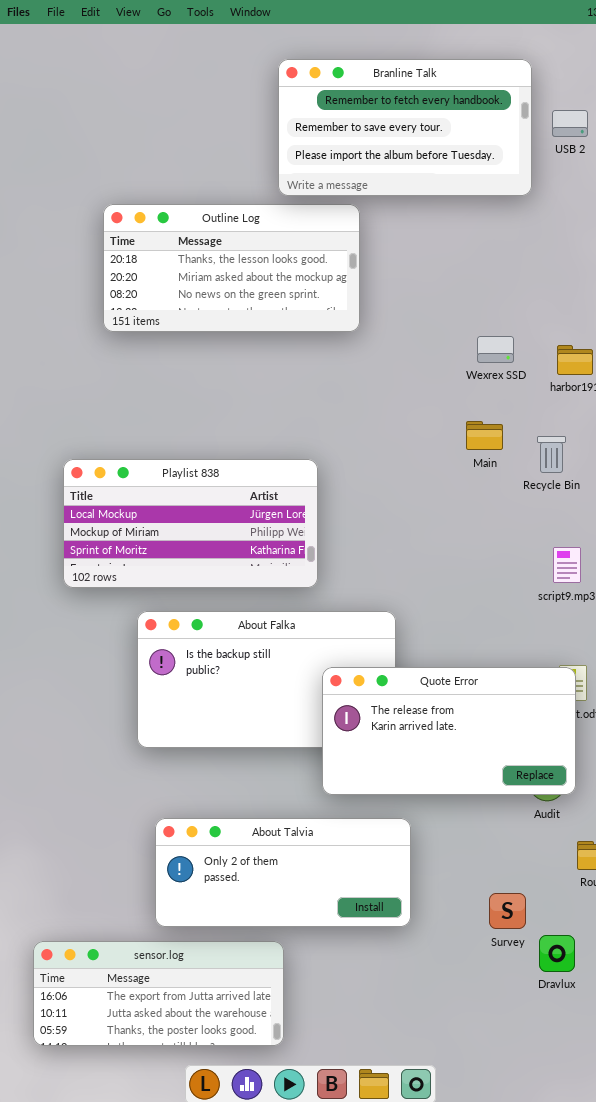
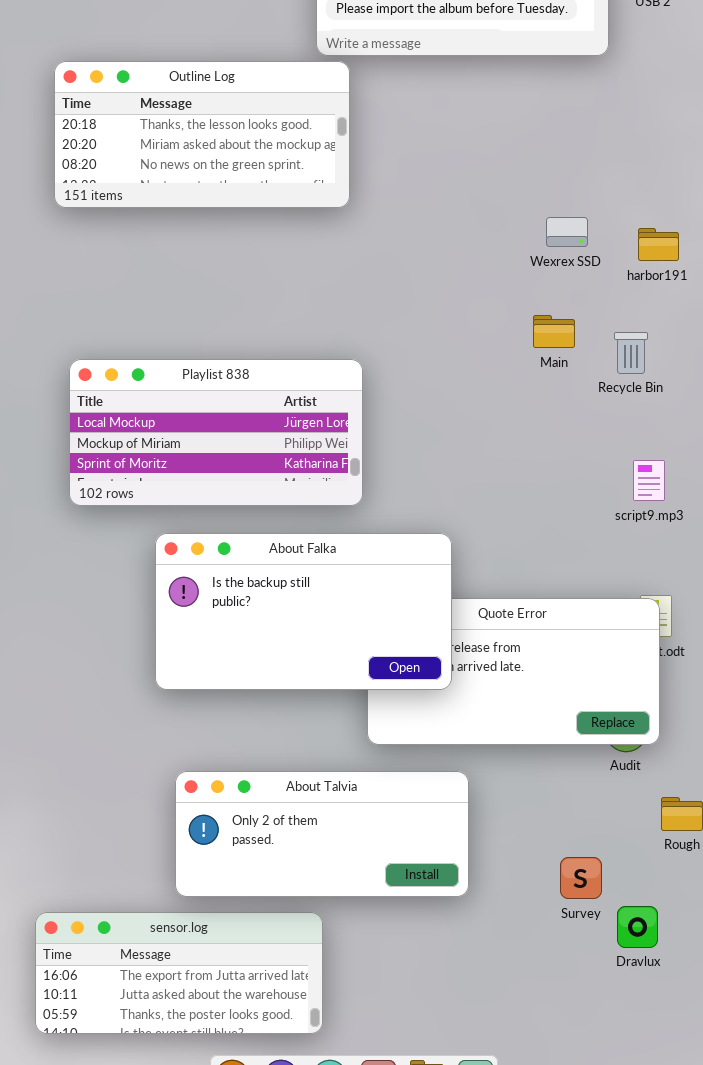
Outline Log: [103,204,360,332] -> [54,61,350,208], moved
About Falka: [137,611,396,748] -> [155,533,452,690], raised

